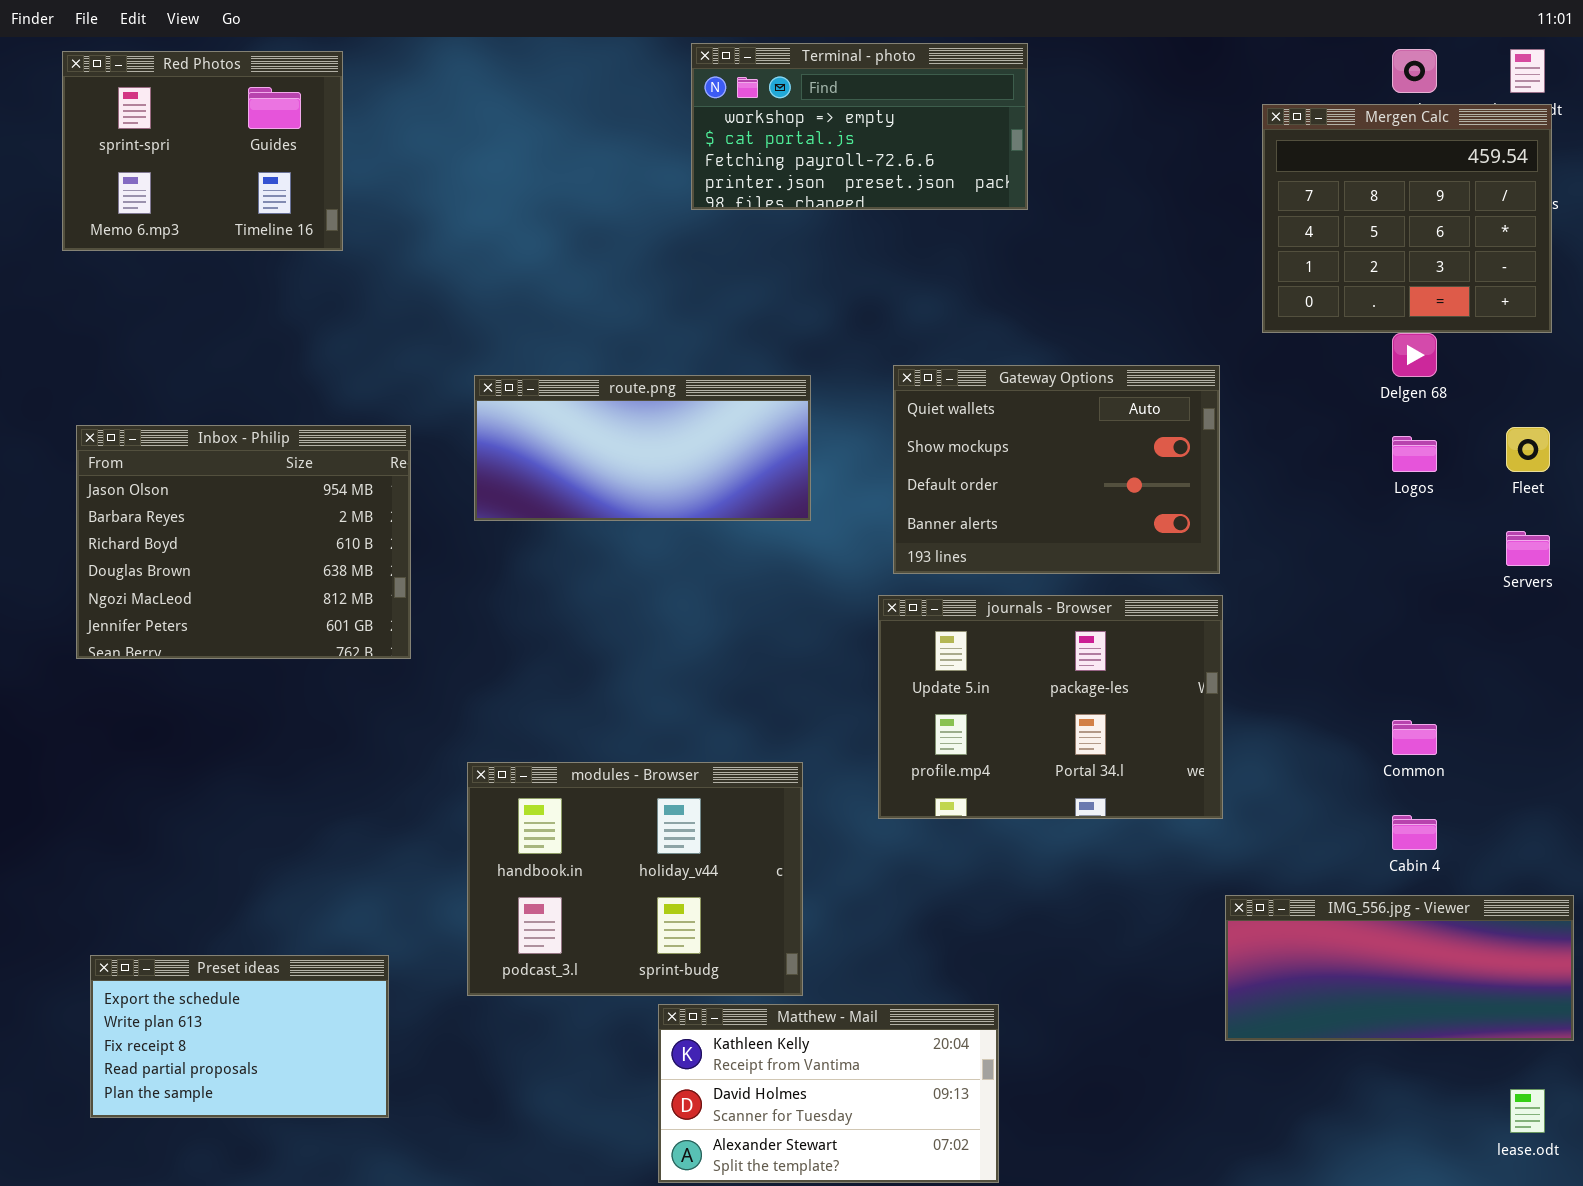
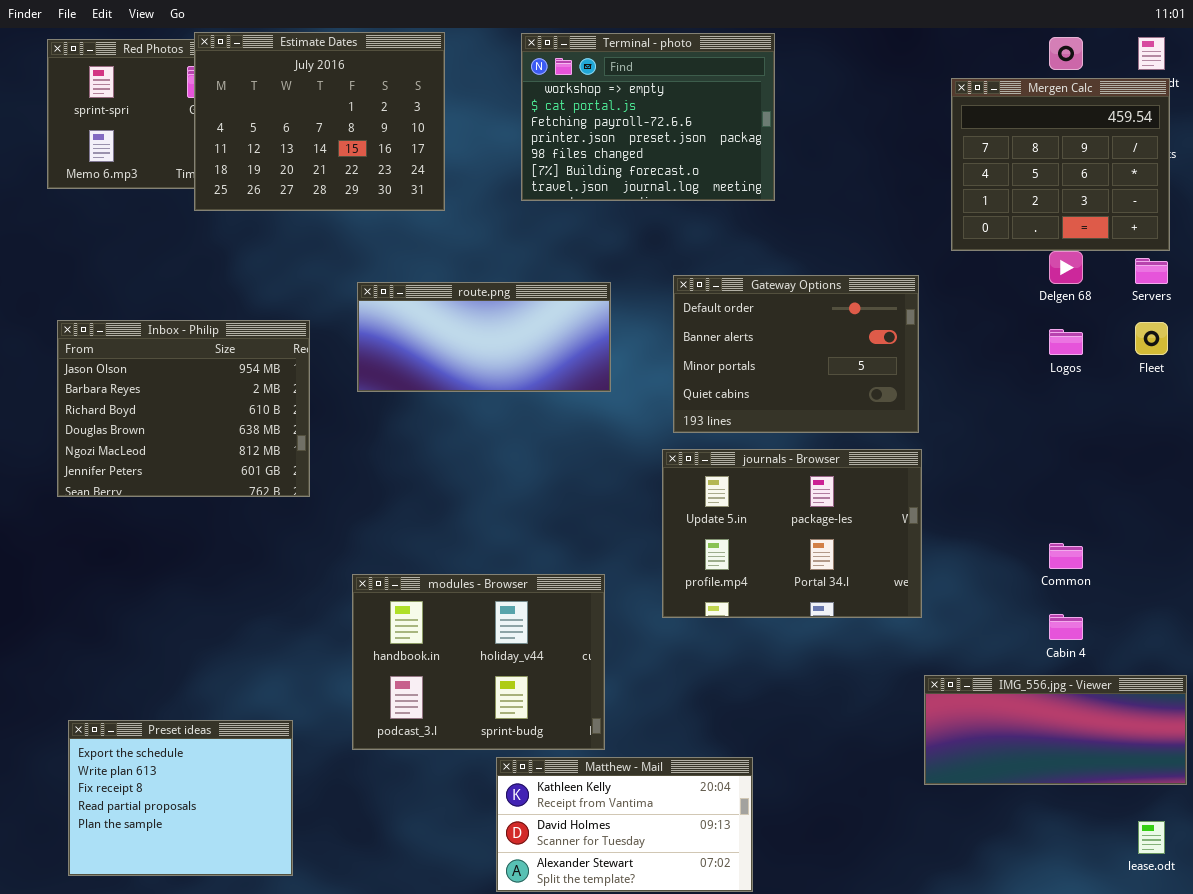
Estimate Dates: none -> [194,32,445,211], opened
Terminal - photo: [691,43,1028,210] -> [521,33,775,201], resized
Gateway Options: [893,365,1220,574] -> [673,275,919,433], scrolled down 2 rows
Servers: [1506,531,1550,566] -> [1135,258,1168,284], moved
Preset ideas: [90,955,389,1118] -> [68,720,293,876], resized

